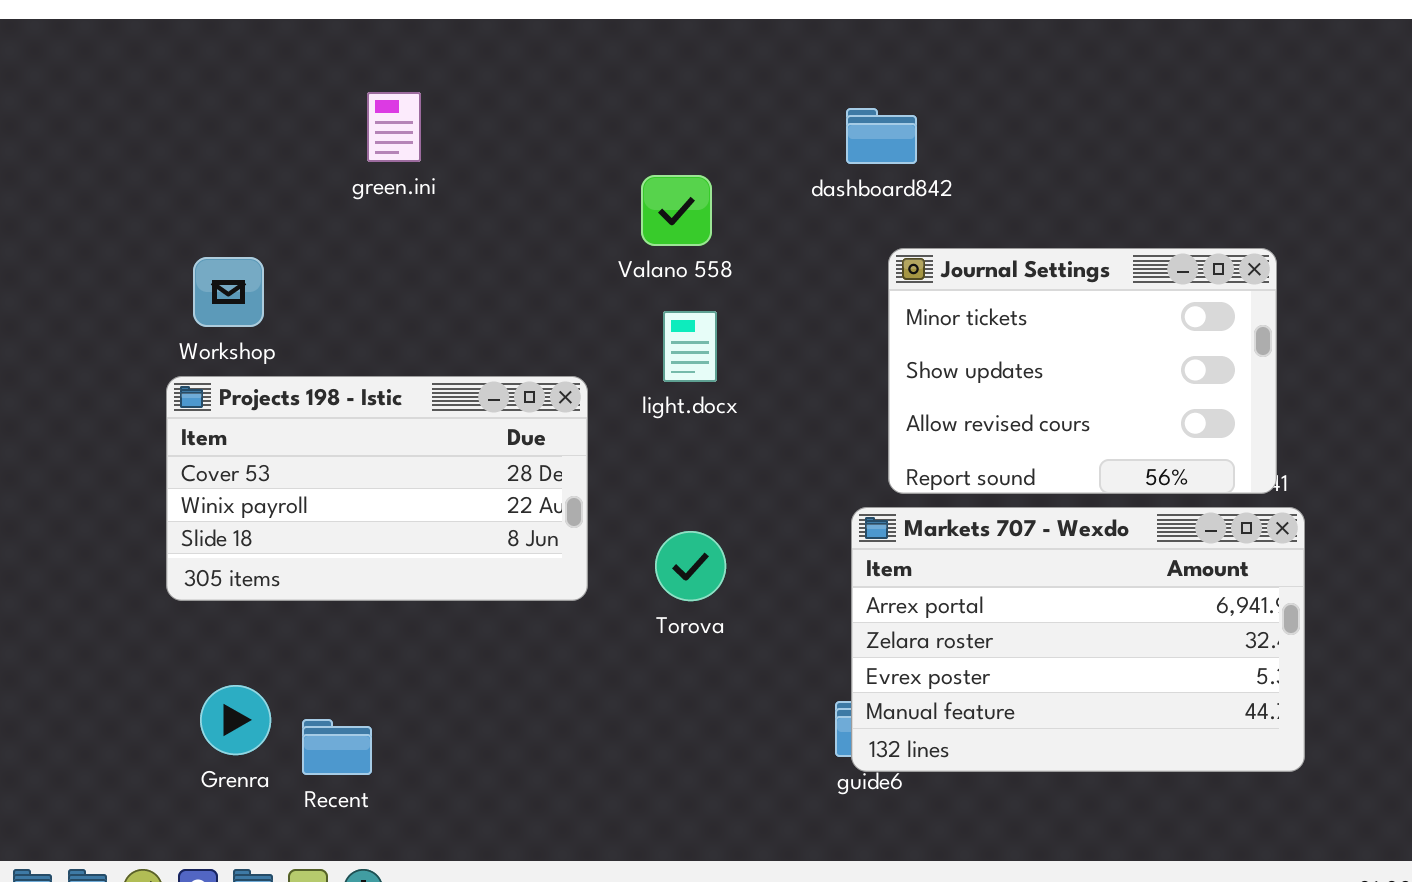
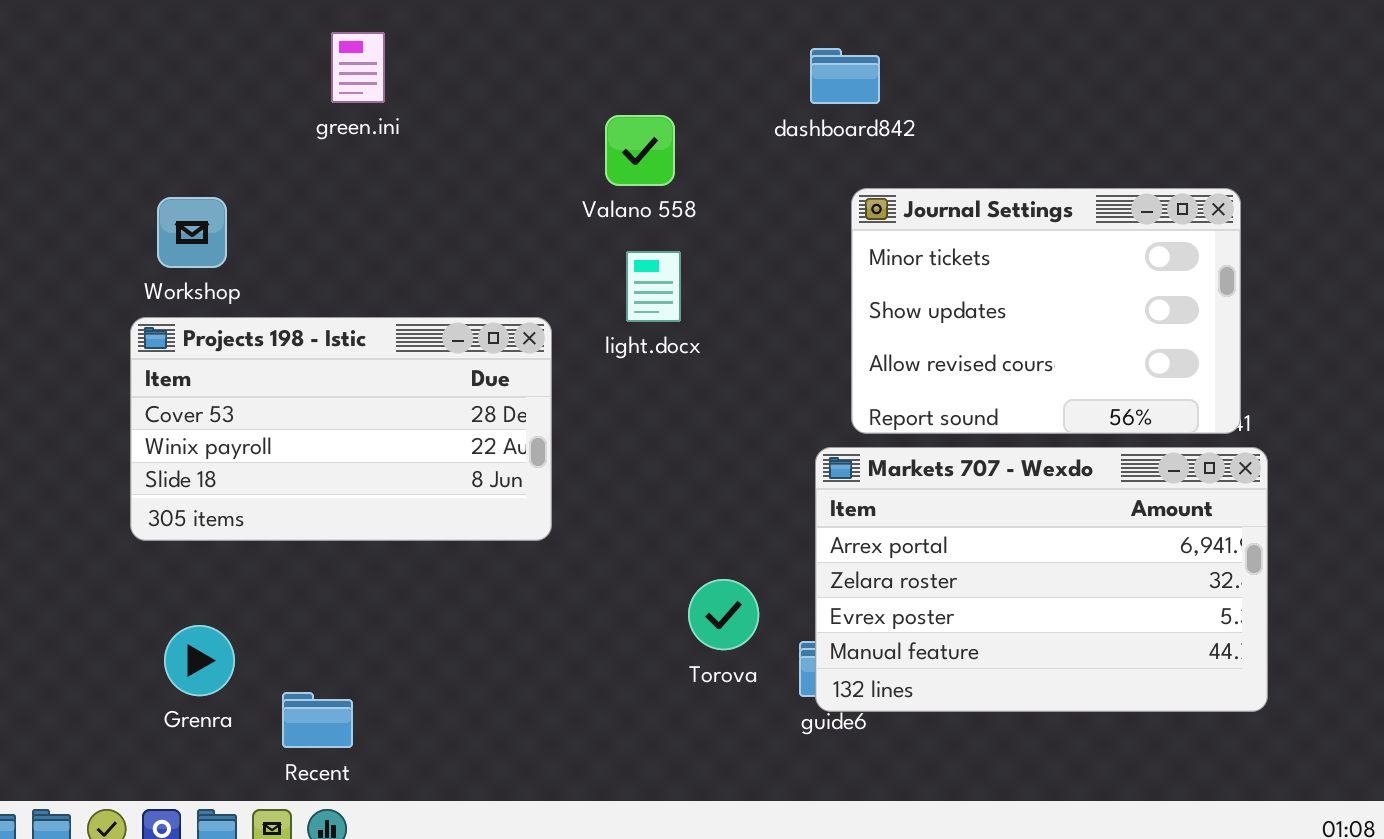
Torova: [655,531,726,601] -> [688,579,759,650], moved
Recent: [302,719,372,775] -> [282,692,353,748], moved

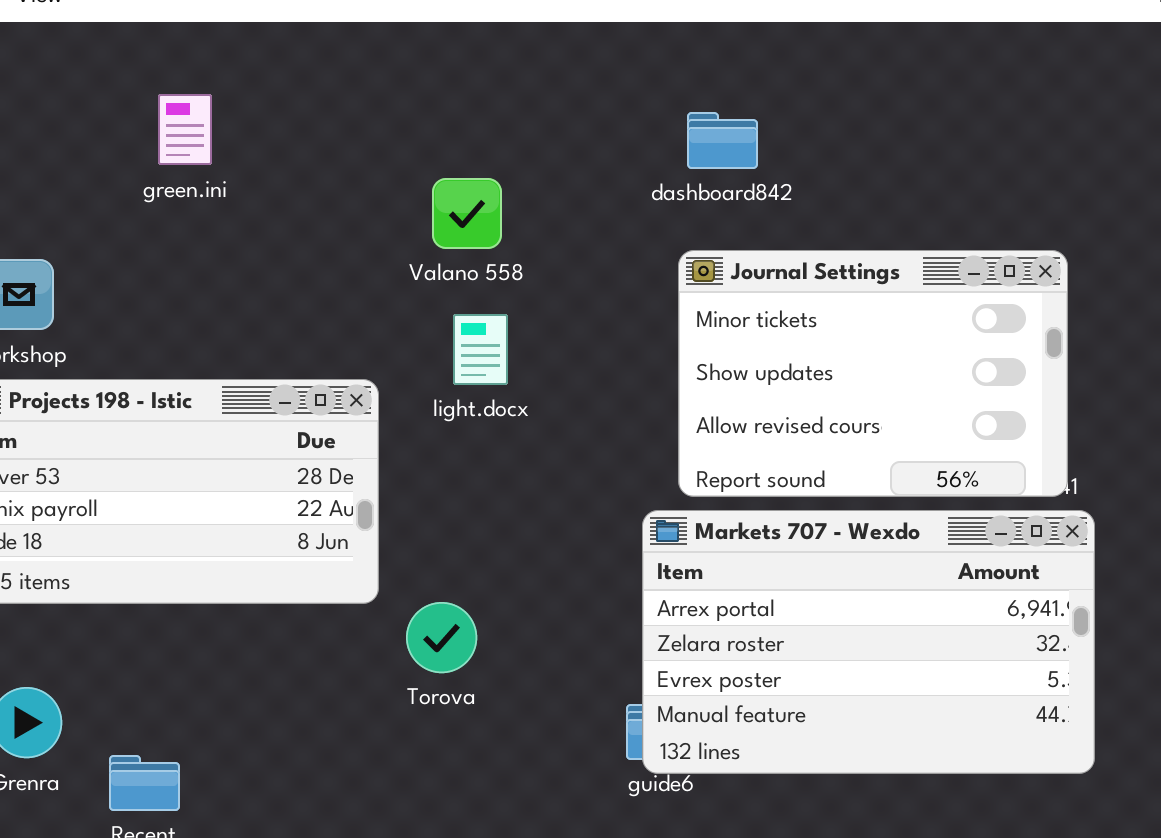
dashboard842: [810,48,880,104] -> [687,112,758,169], moved
Torova: [688,579,759,650] -> [406,602,477,673], moved

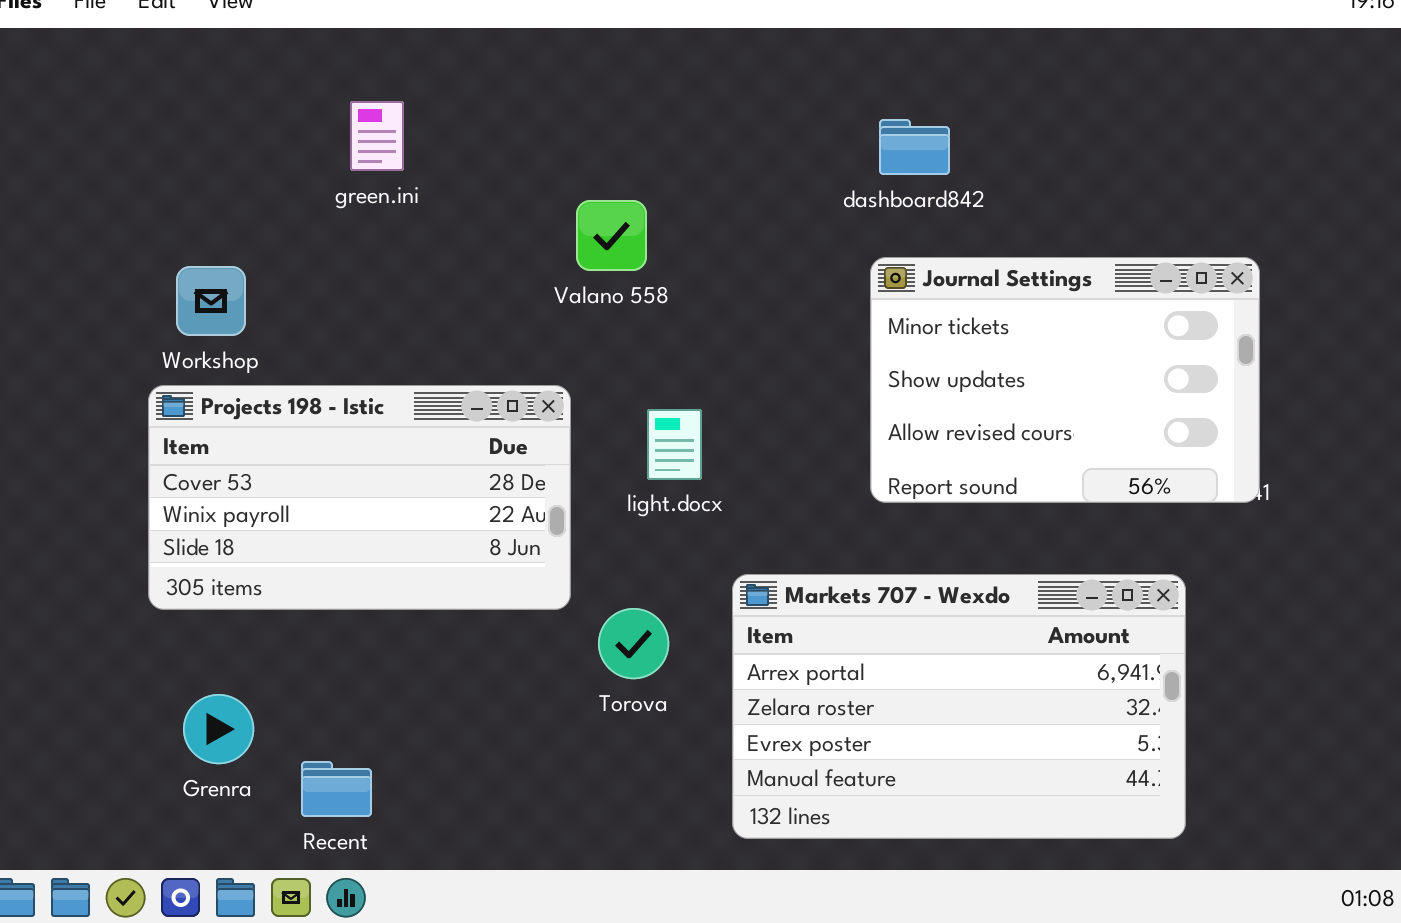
Valano 558: [432,178,502,249] -> [576,200,647,271], moved
light.docx: [453,314,508,385] -> [647,409,702,480], moved
Markets 707 - Wexdo: [642,510,1095,774] -> [732,574,1186,839], moved

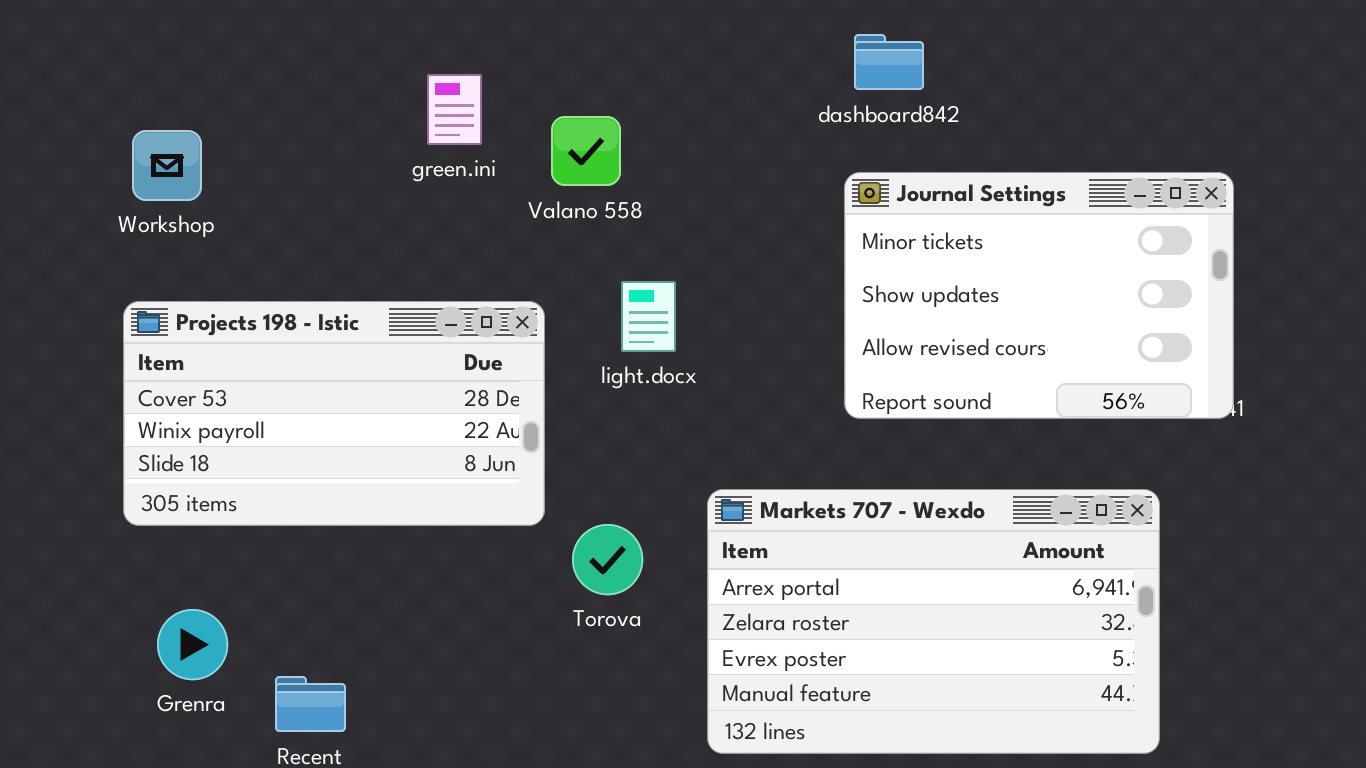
green.ini: [350,101,404,171] -> [427,74,482,145], moved
Workshop: [176,266,246,336] -> [132,130,202,201], moved
light.docx: [647,409,702,480] -> [621,281,676,352], moved

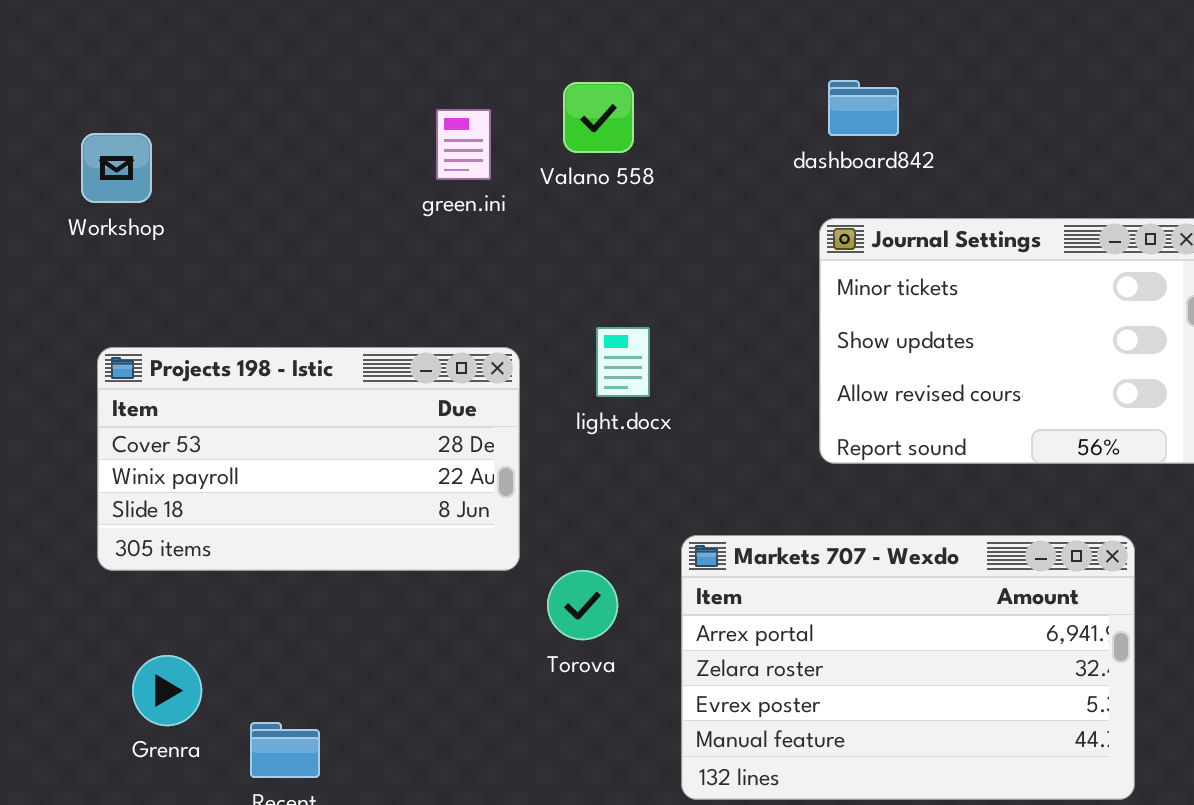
green.ini: [427,74,482,145] -> [436,109,491,180], moved
Valano 558: [551,116,621,186] -> [563,82,634,153], moved
Workshop: [132,130,202,201] -> [81,133,152,203], moved

